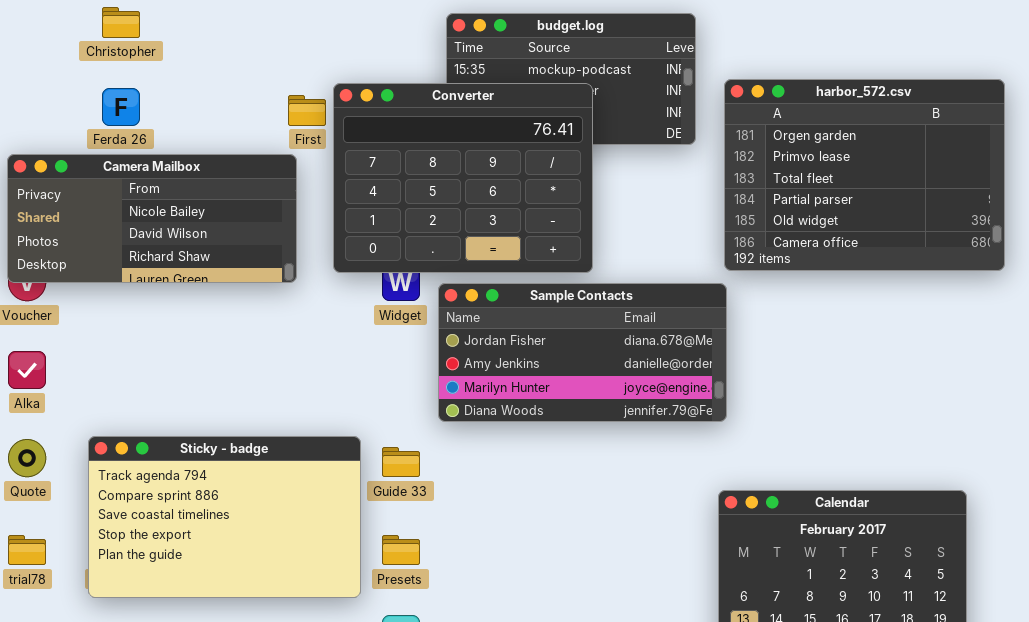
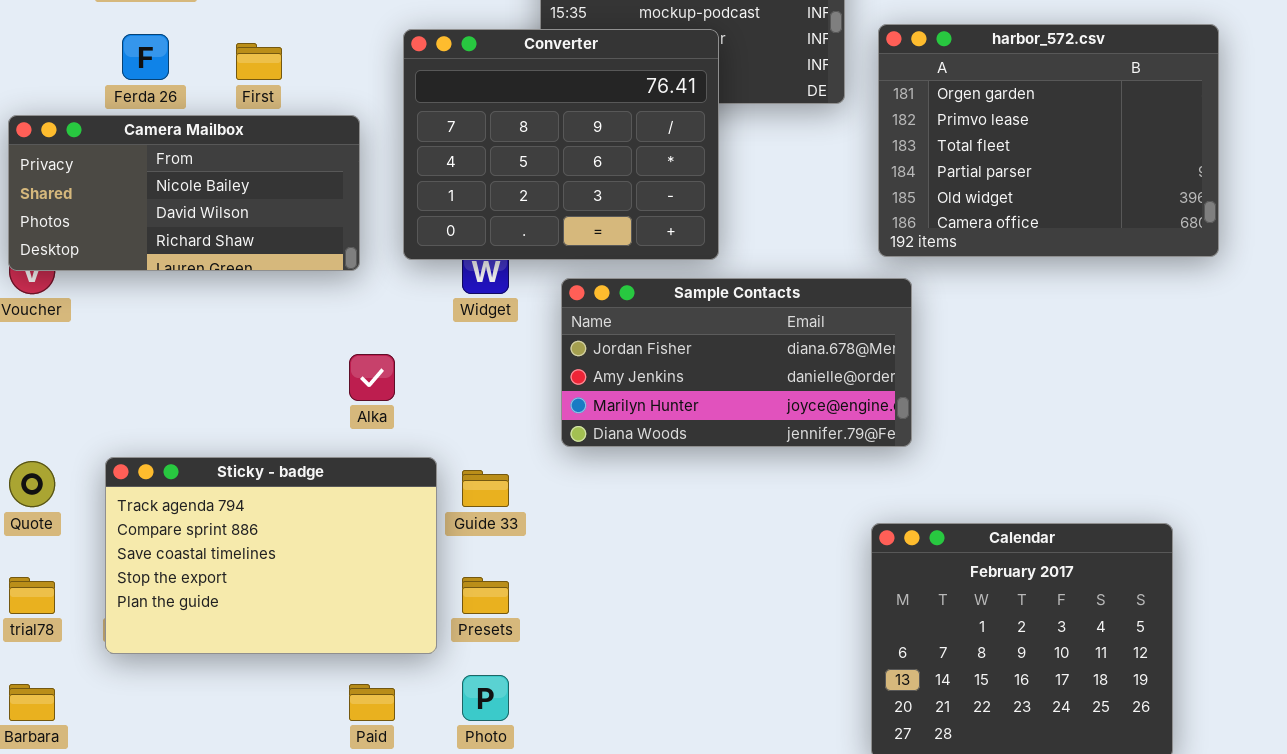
First: [288,95,326,126] -> [236,43,282,80], moved
Sample Contacts: [438,283,727,422] -> [561,278,912,447], moved
Alka: [8,351,46,389] -> [349,354,395,401], moved

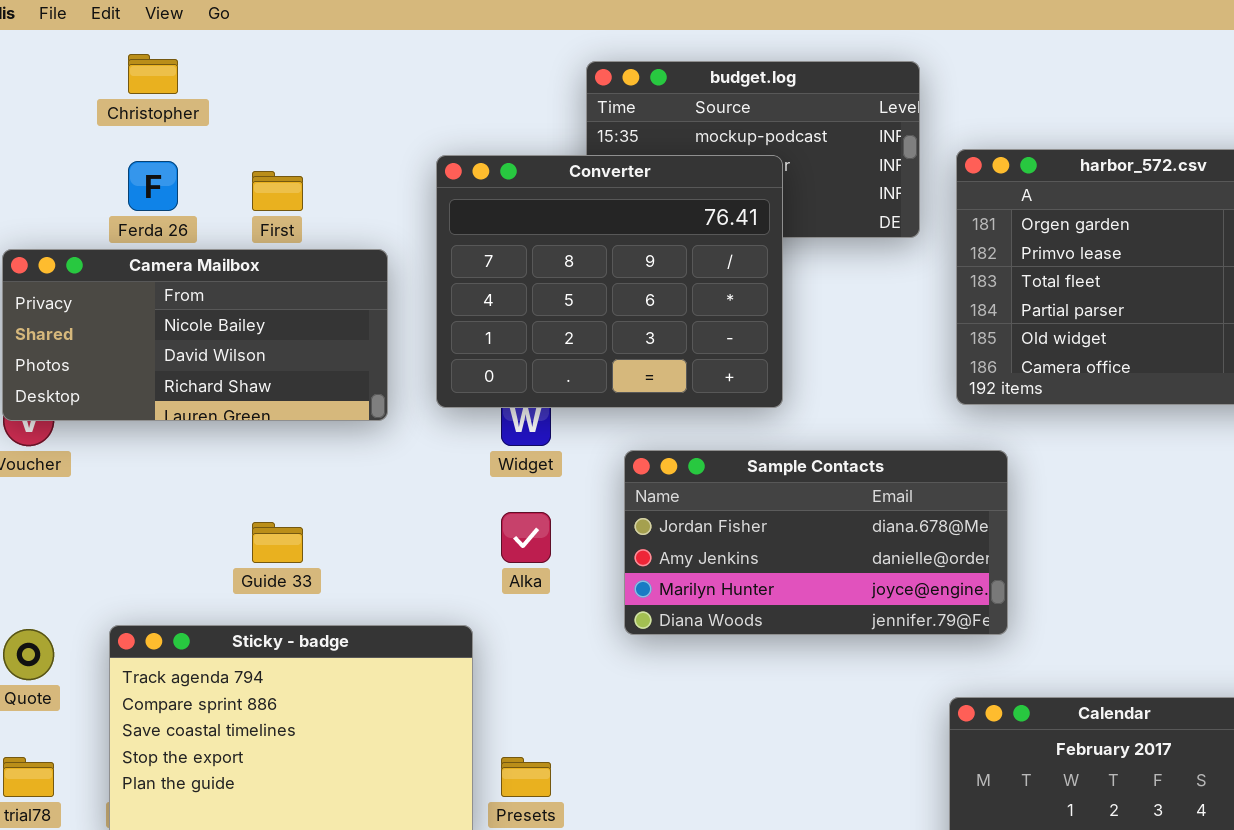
Sample Contacts: [561,278,912,447] -> [624,450,1008,635], moved
Alka: [349,354,395,401] -> [501,512,551,563], moved
Guide 33: [462,470,509,507] -> [252,522,303,563], moved

